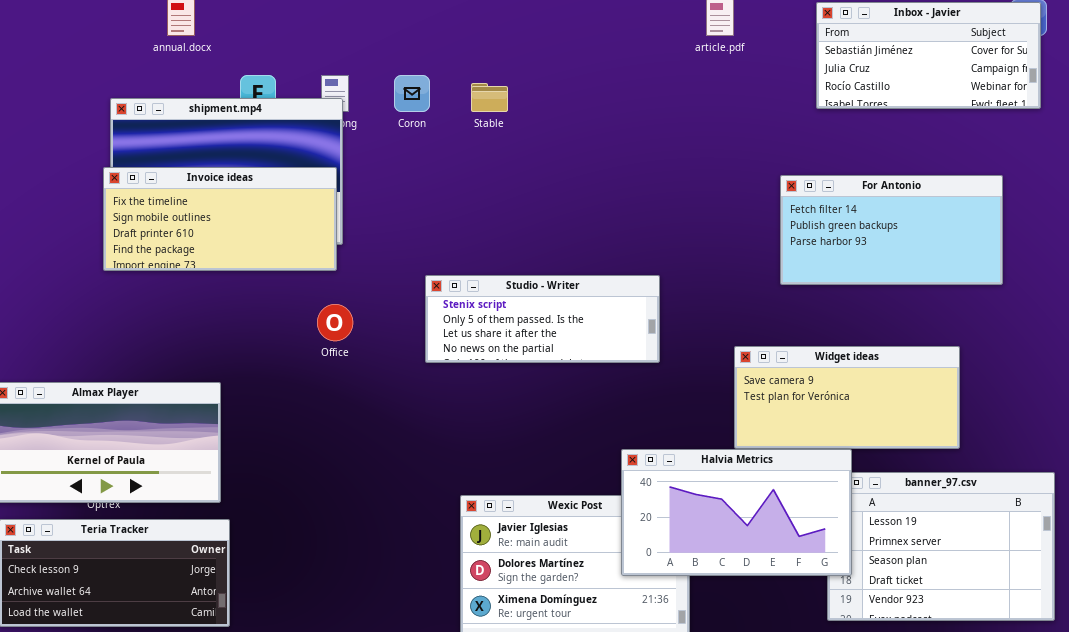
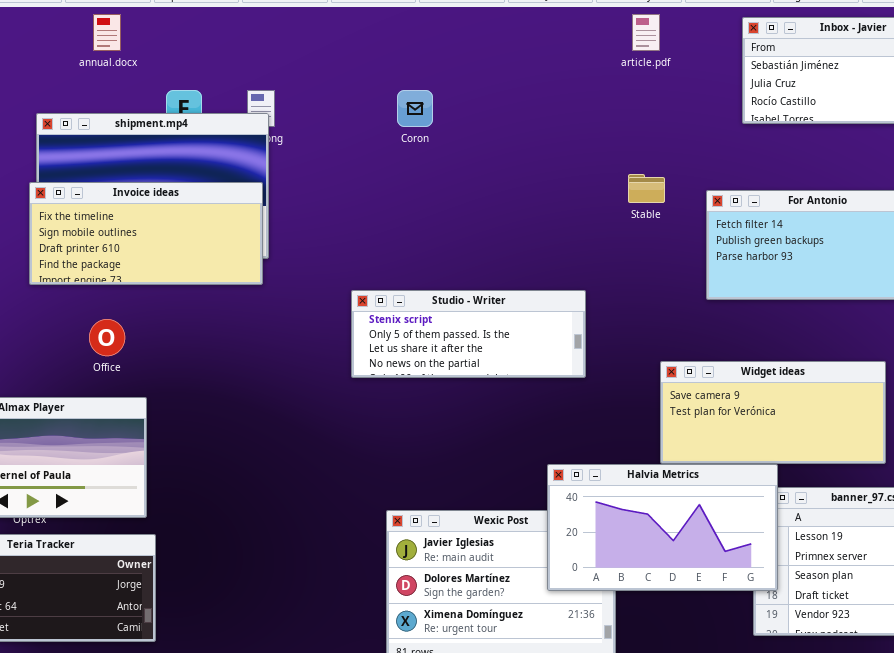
Coron: [394,75,430,112] -> [397,90,433,127], moved
Stable: [471,83,508,112] -> [628,174,665,203], moved
Office: [317,304,353,341] -> [89,319,125,356], moved

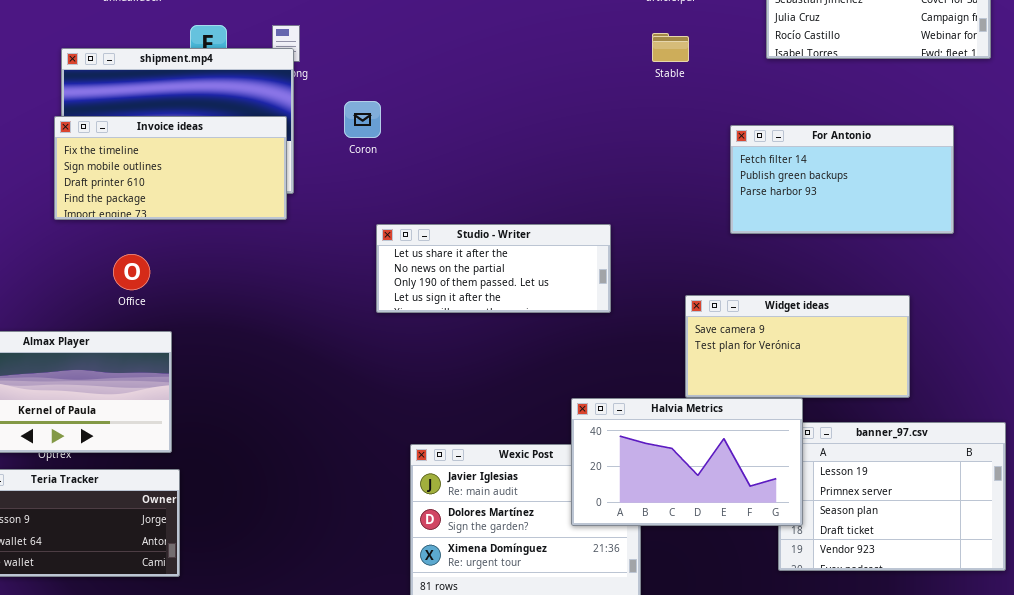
Coron: [397,90,433,127] -> [344,101,381,138], moved
Stable: [628,174,665,203] -> [652,33,689,62], moved
Studio - Writer: [351,290,586,378] -> [376,224,611,313], scrolled down 2 rows

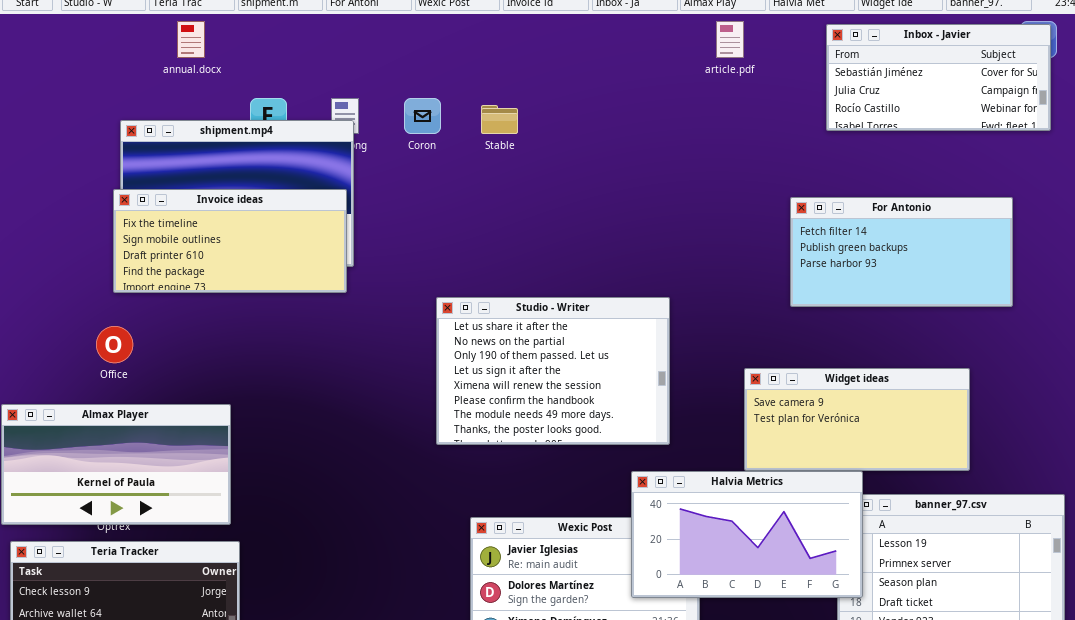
Stable: [652,33,689,62] -> [481,105,518,134], moved
Coron: [344,101,381,138] -> [404,98,441,134], moved
Studio - Writer: [376,224,611,313] -> [436,297,670,445], resized
Office: [113,254,150,290] -> [96,326,133,363], moved

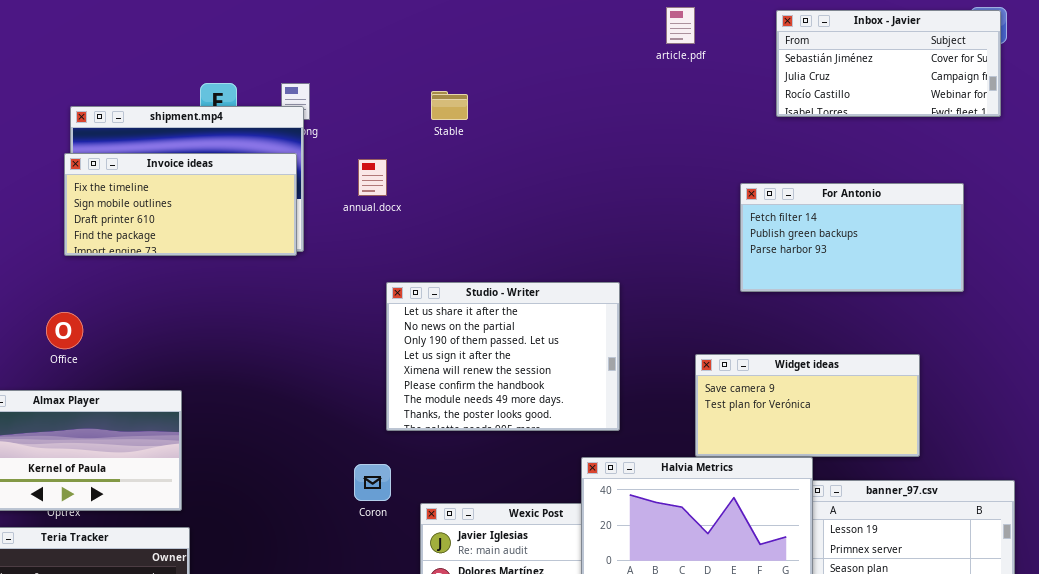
annual.docx: [177,21,205,58] -> [358,159,387,196], moved
Coron: [404,98,441,134] -> [354,464,391,501], moved
Invoice ideas: [113,189,347,293] -> [64,153,297,256], moved

